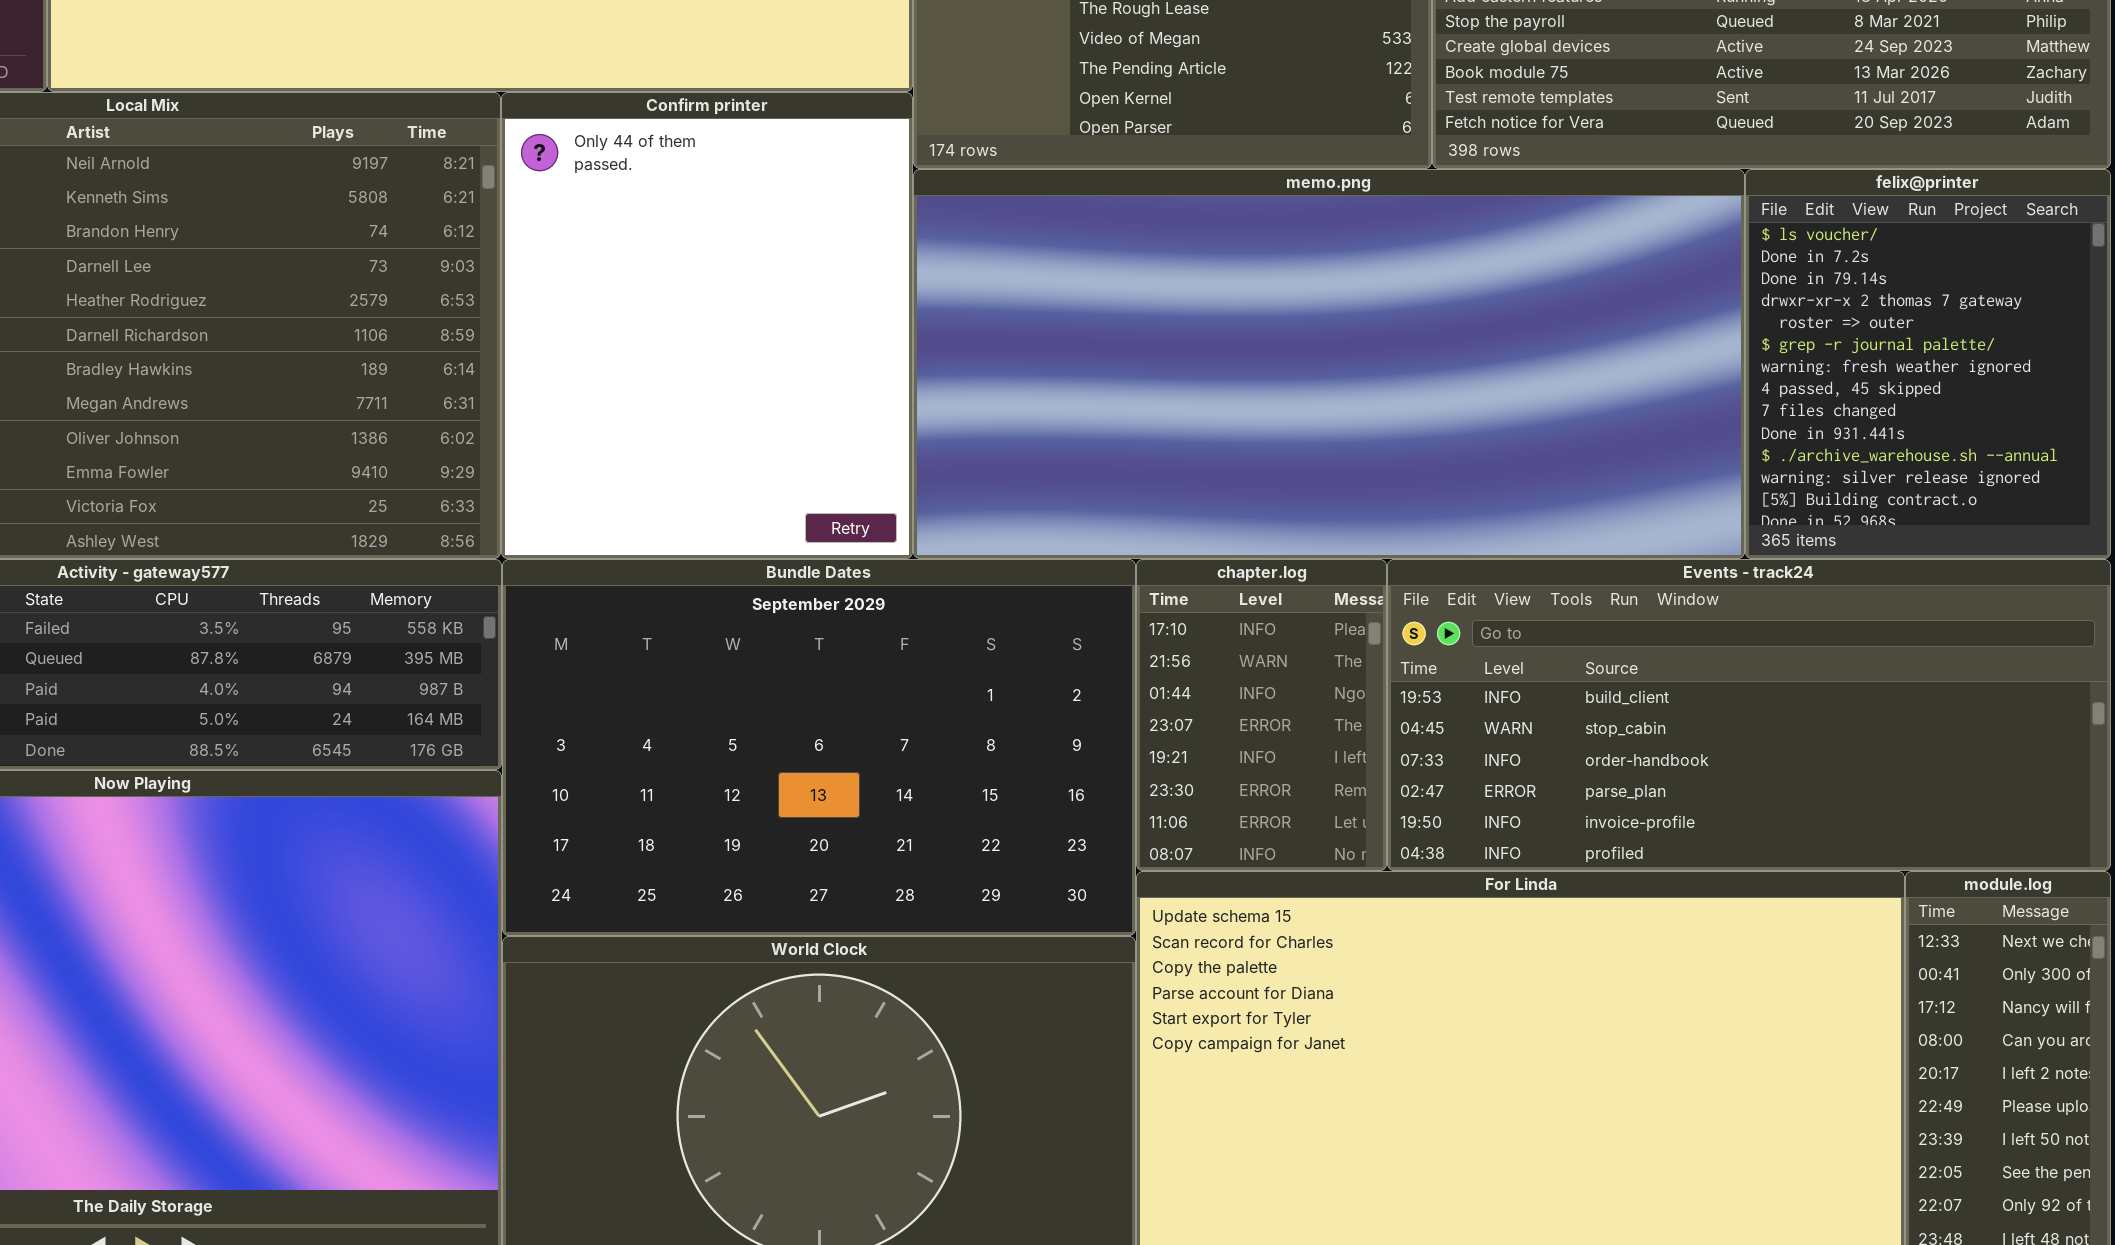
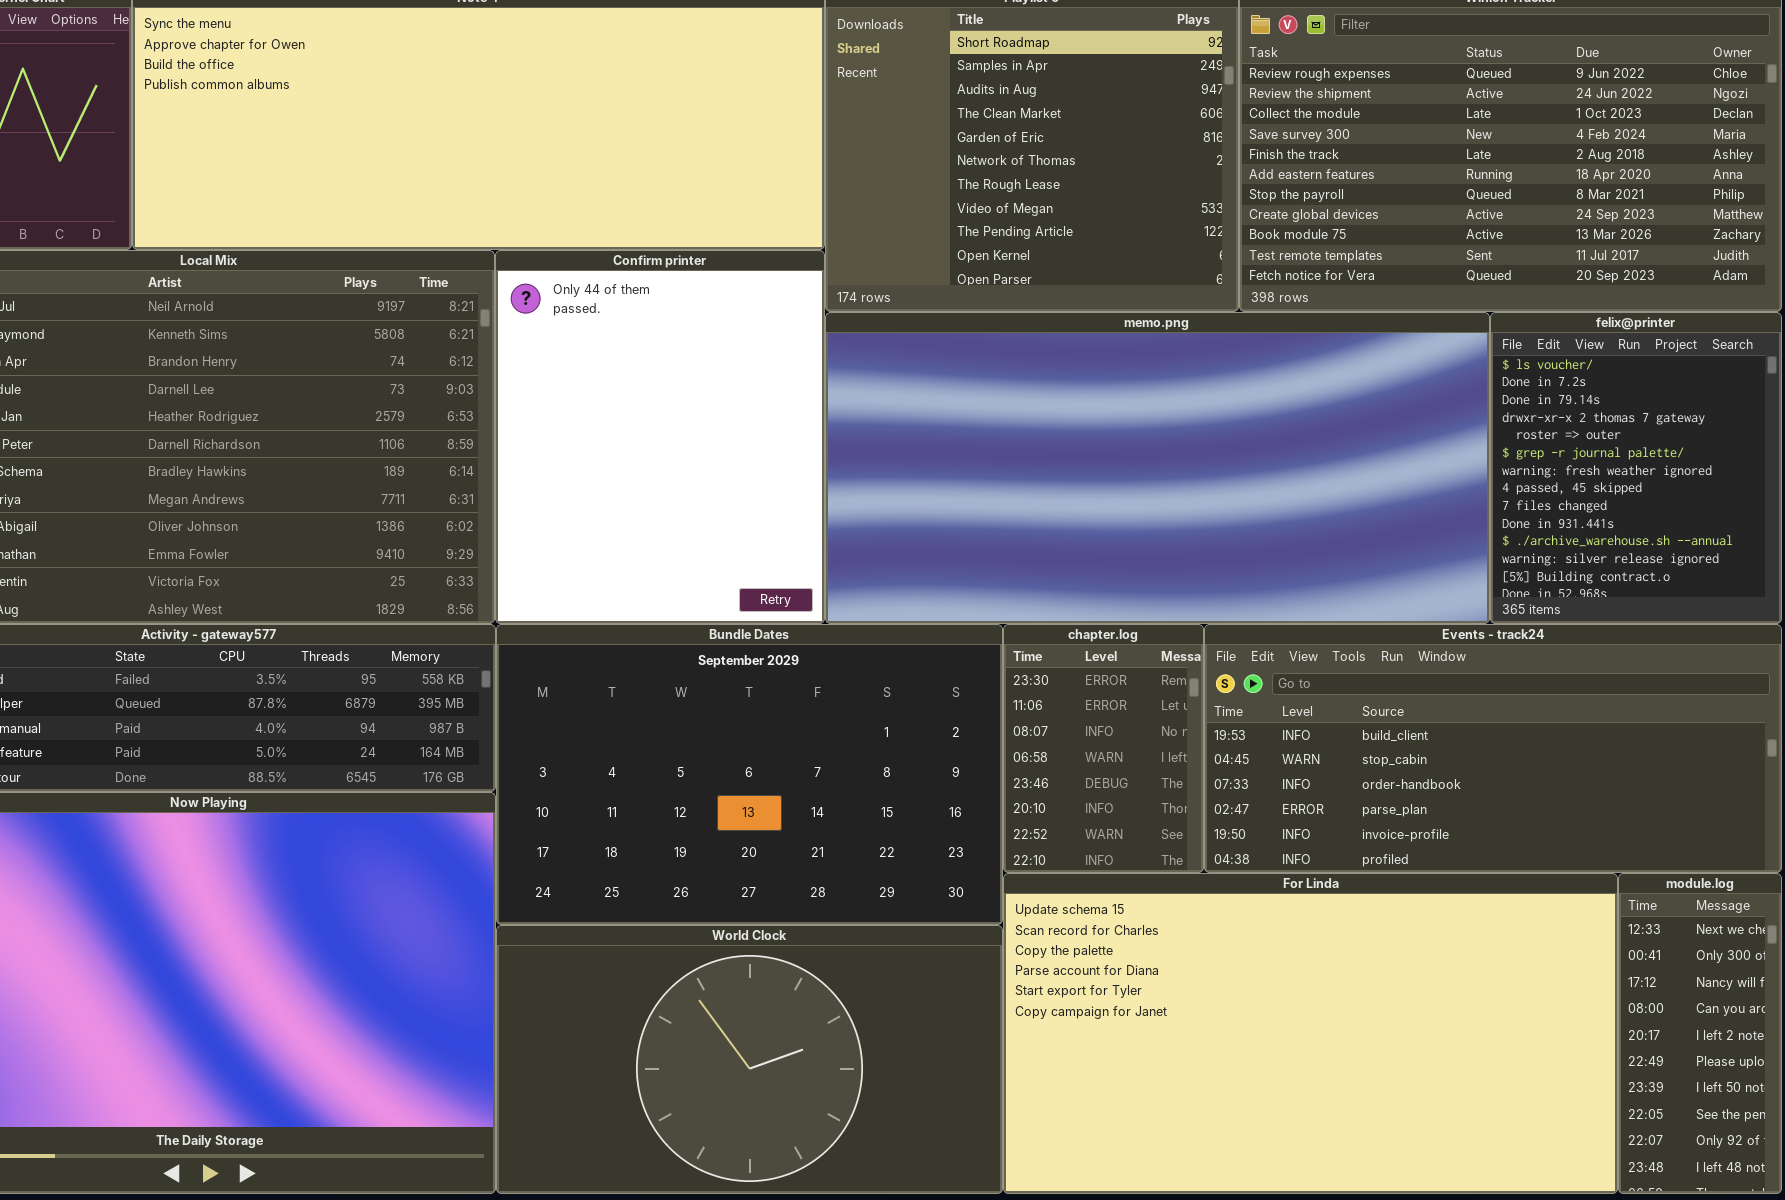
chapter.log: [1136,559,1387,871] -> [1003,624,1204,873], scrolled down 5 rows

